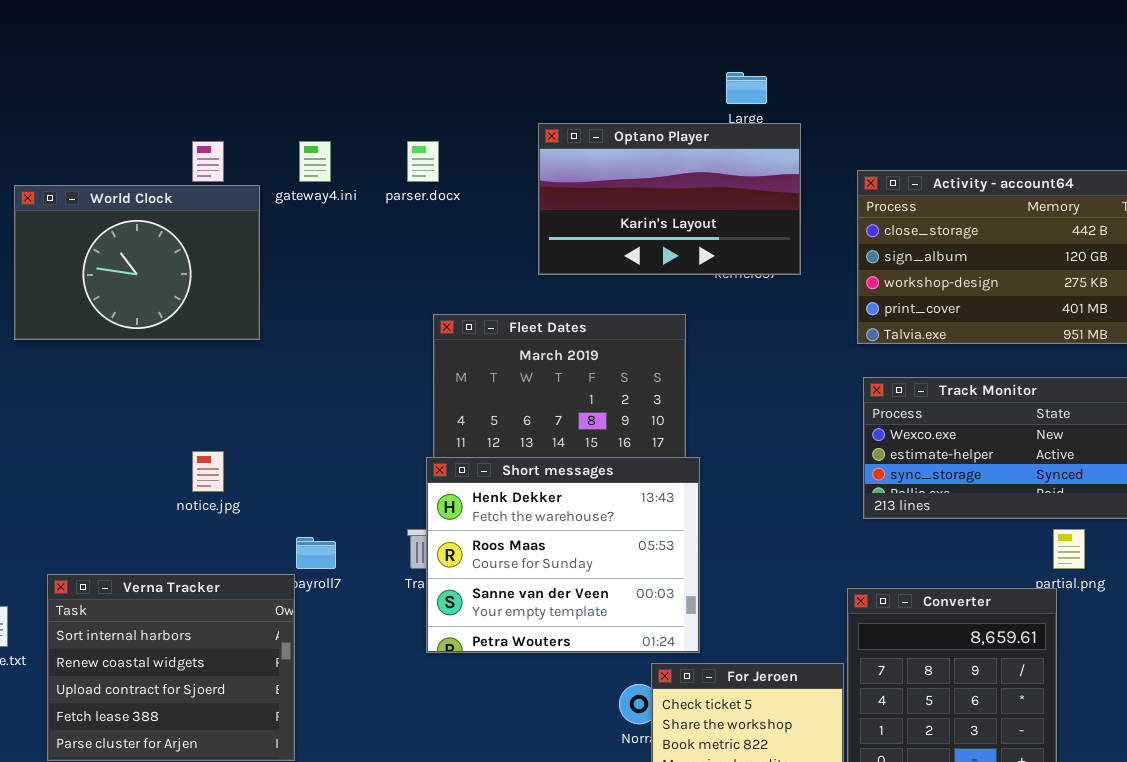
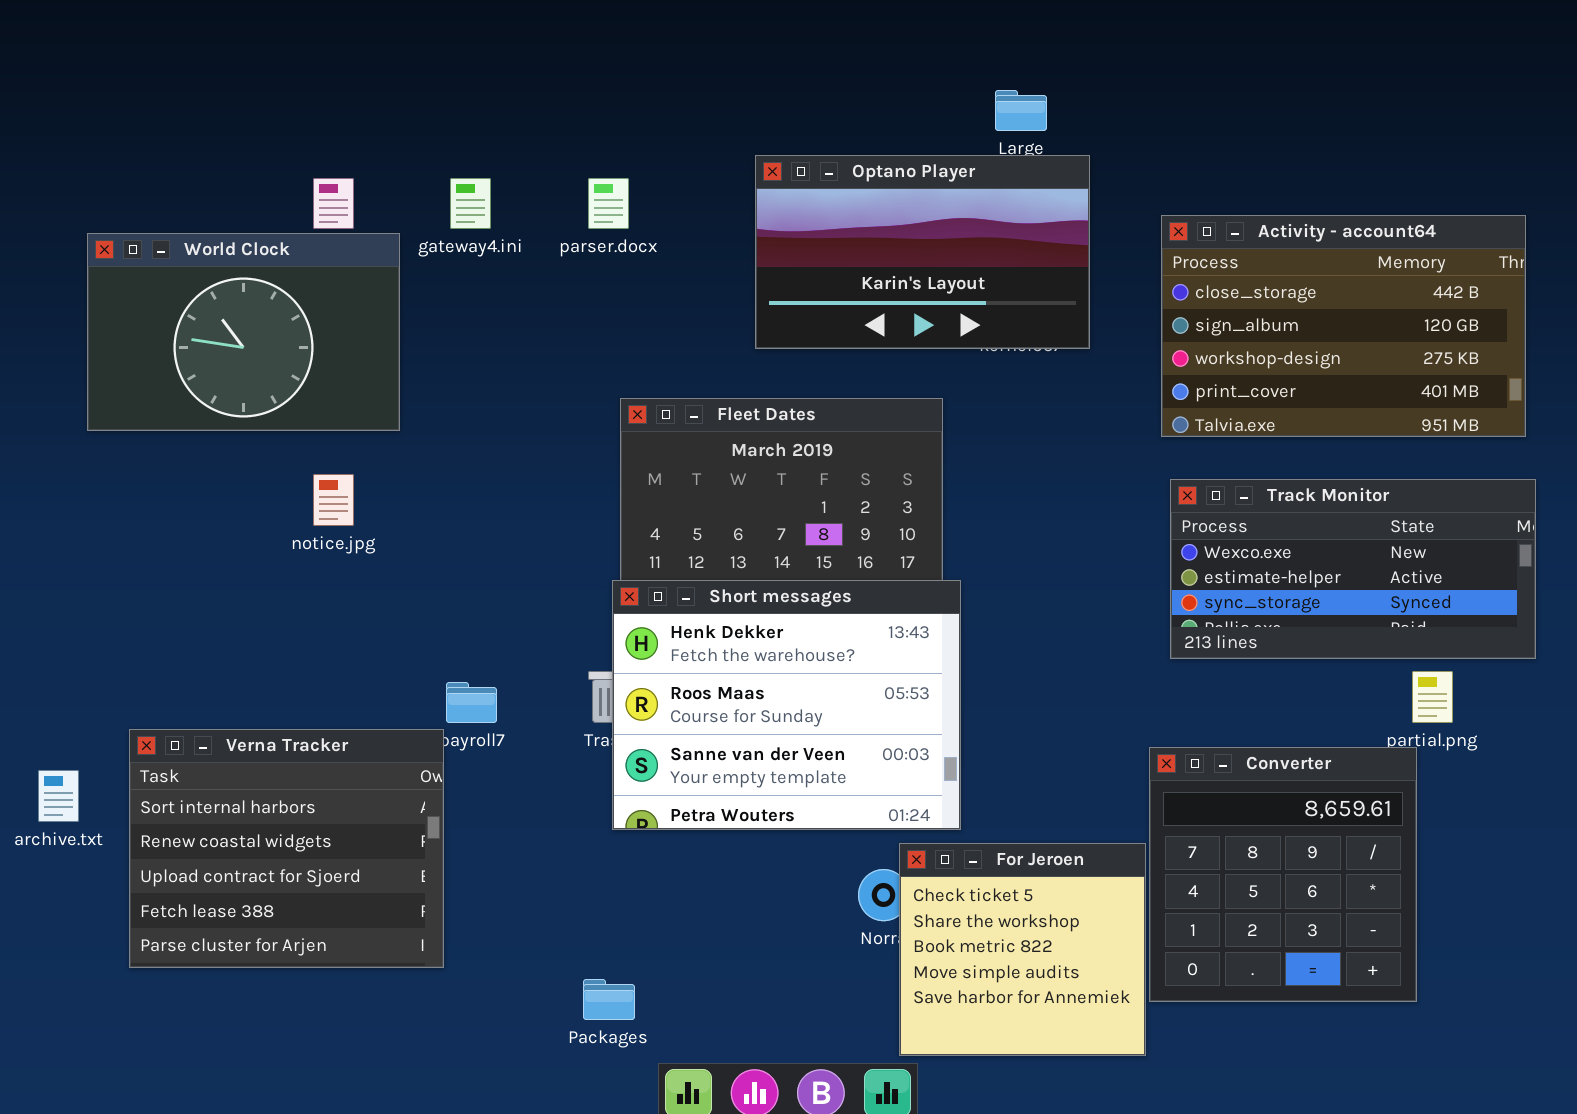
notice.jpg: [192,451,224,492] -> [313,474,354,526], moved

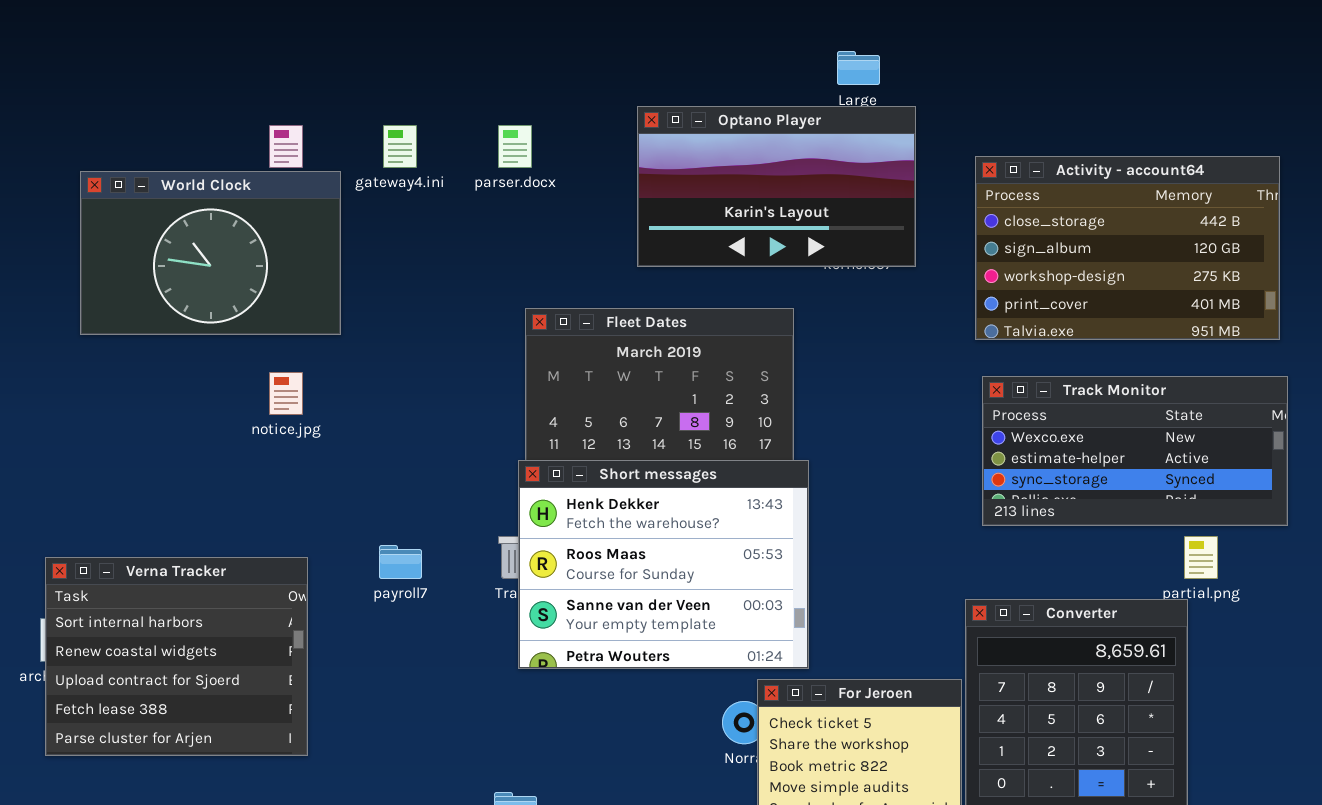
Verna Tracker: [129,729,444,968] -> [45,557,308,756], moved

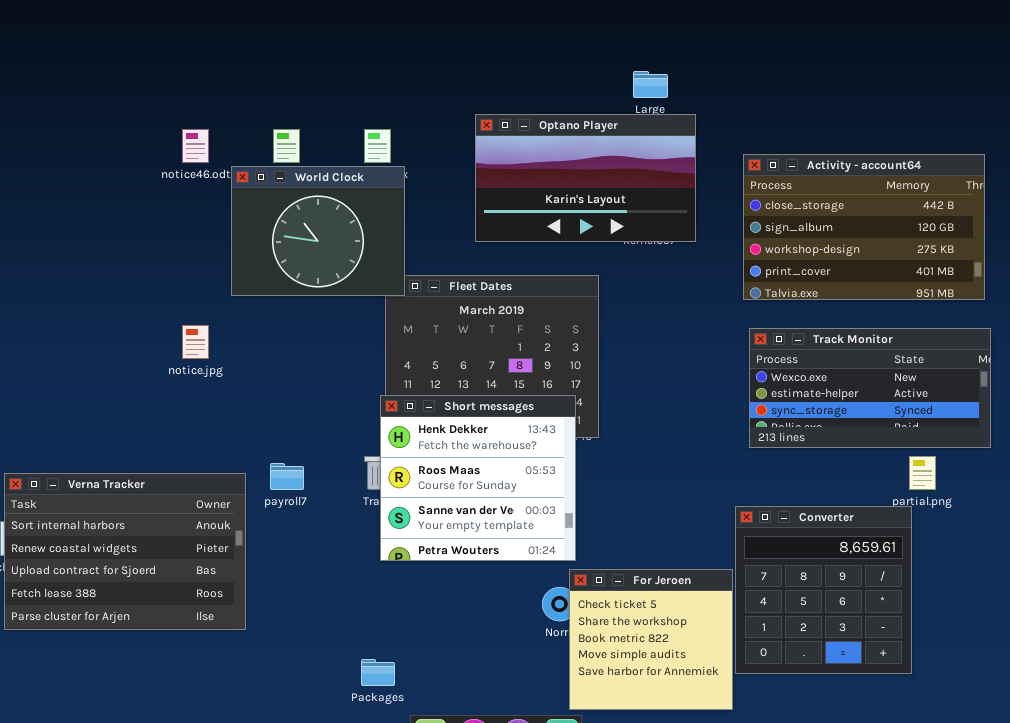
World Clock: [80,171,341,335] -> [231,166,405,296], moved, resized
Short messages: [518,460,809,669] -> [380,395,576,561], resized
Verna Tracker: [45,557,308,756] -> [4,473,246,630], resized

